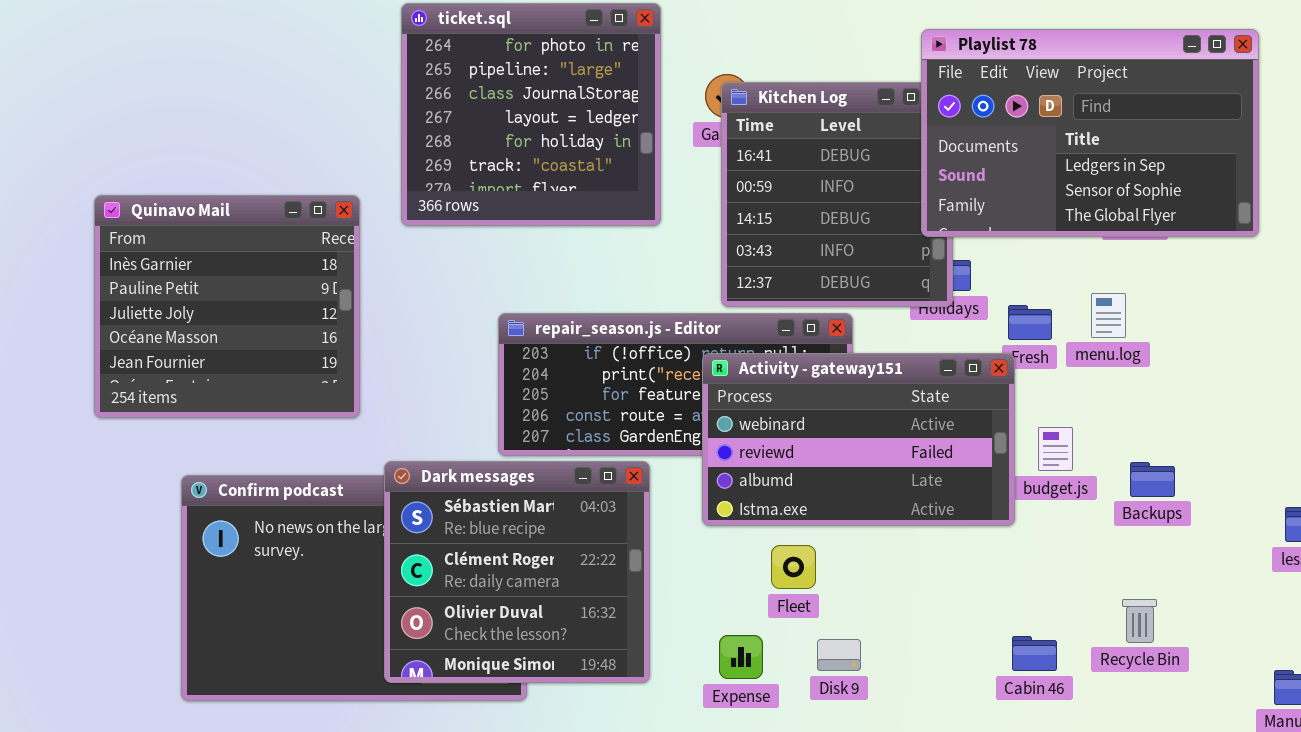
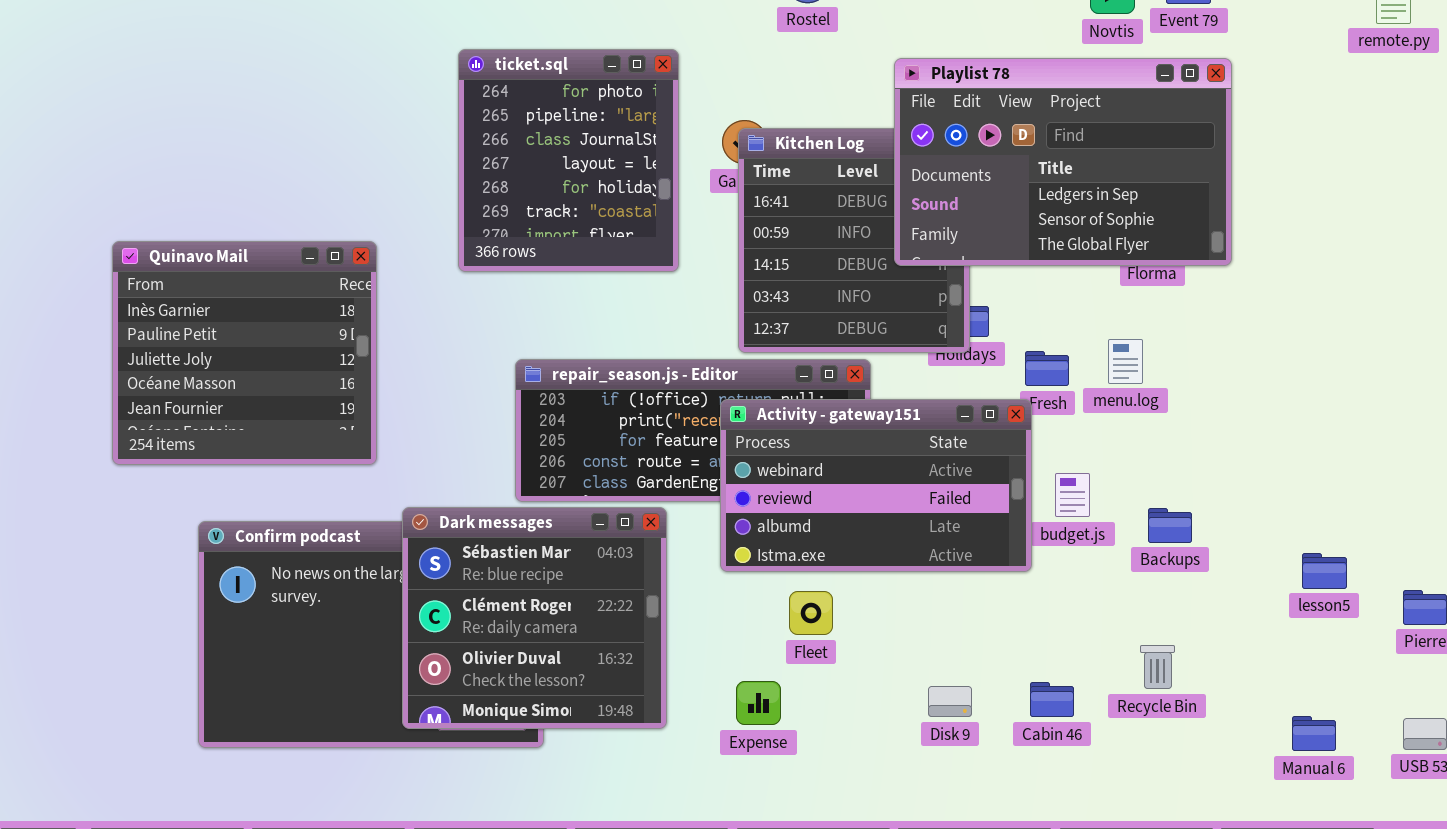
ticket.sql: [401,3,661,226] -> [458,49,679,272], resized
Playlist 78: [921,29,1259,237] -> [894,58,1232,266], moved
Disk 9: [817,639,861,671] -> [928,686,972,717], moved

